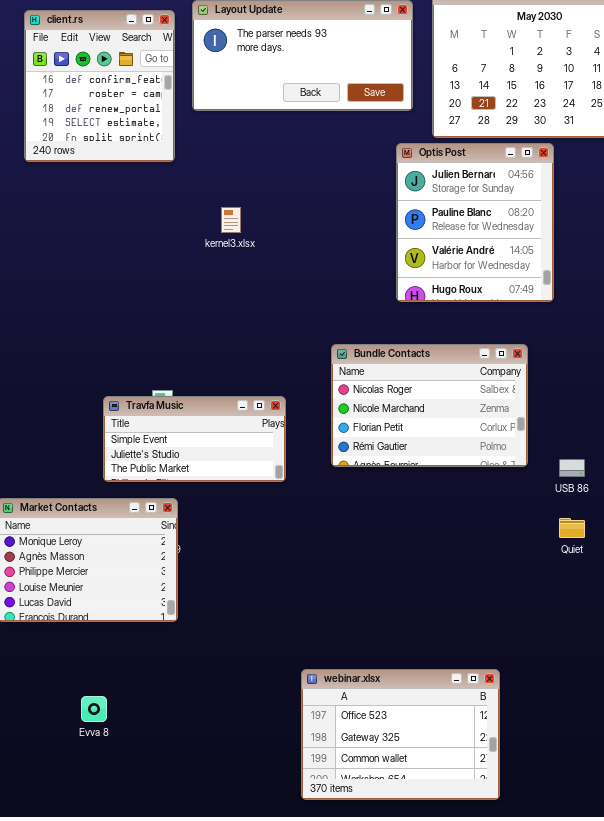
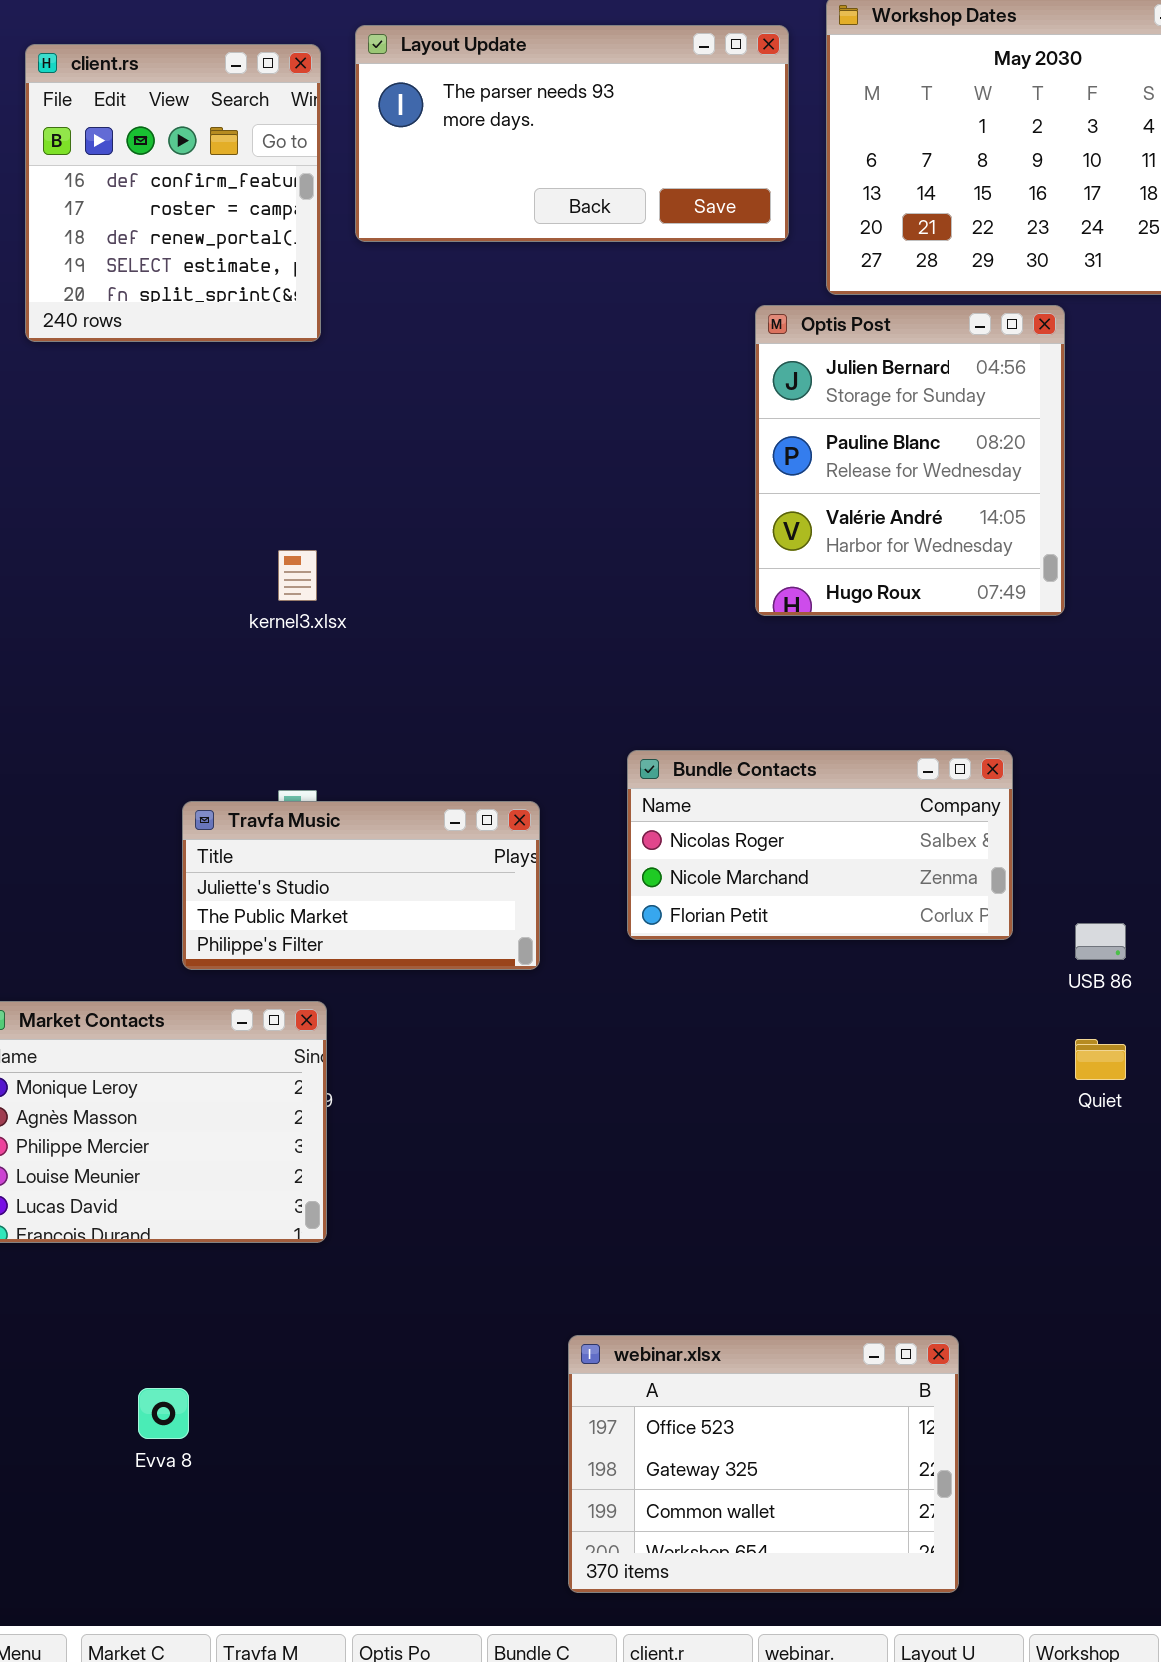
kernel3.xlsx: [221,207,241,233] -> [278,550,317,601], moved
Bundle Contacts: [331,344,528,467] -> [627,750,1013,940], resized
Travfa Music: [103,396,286,482] -> [182,801,540,970], scrolled down 1 row

